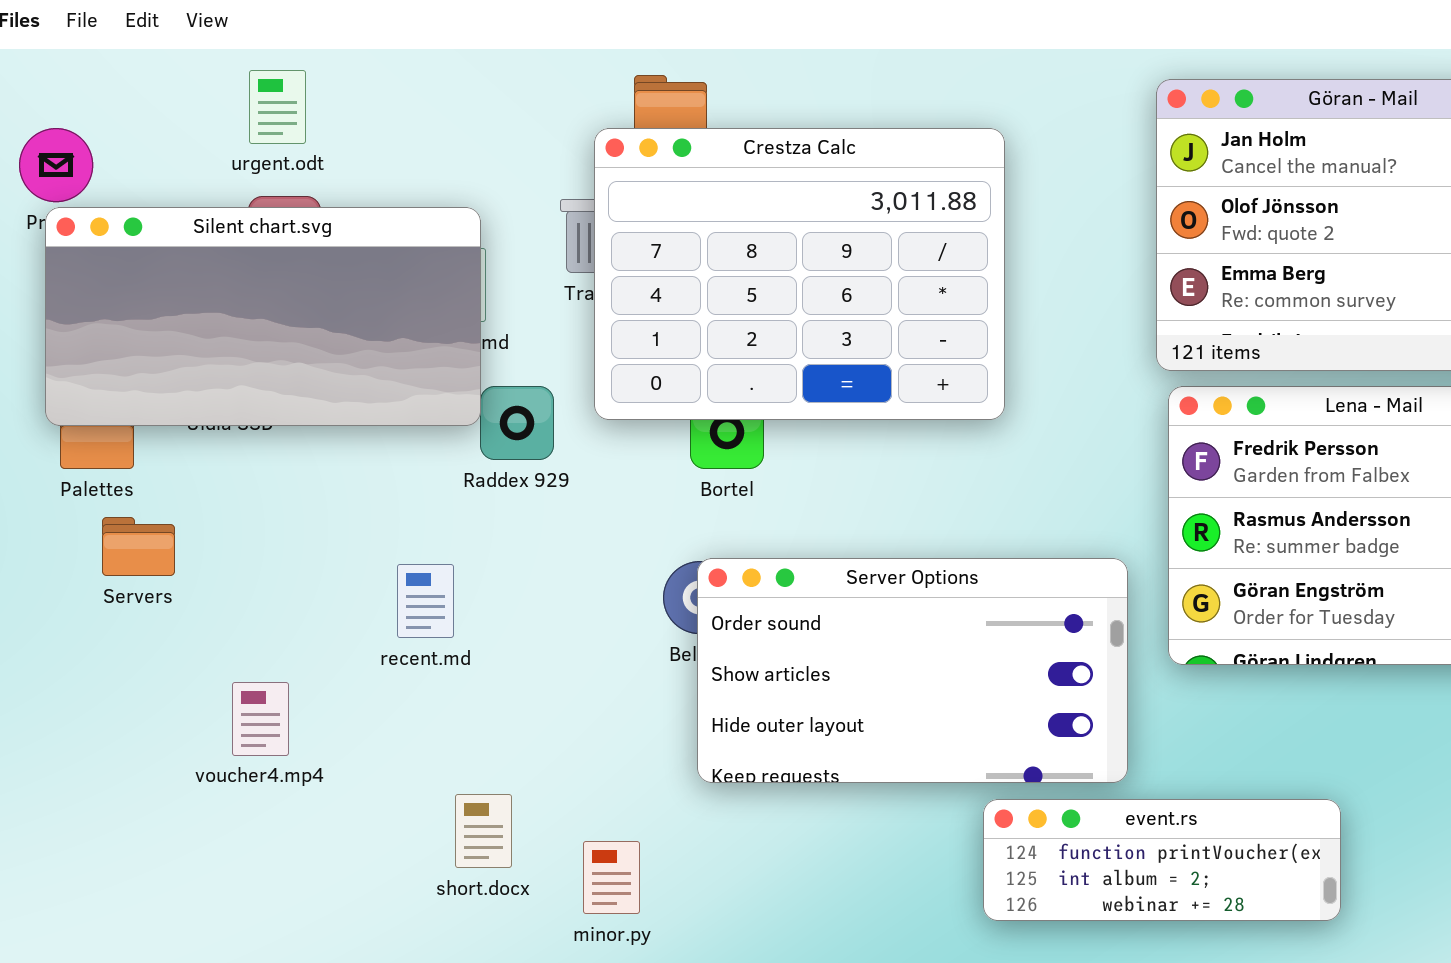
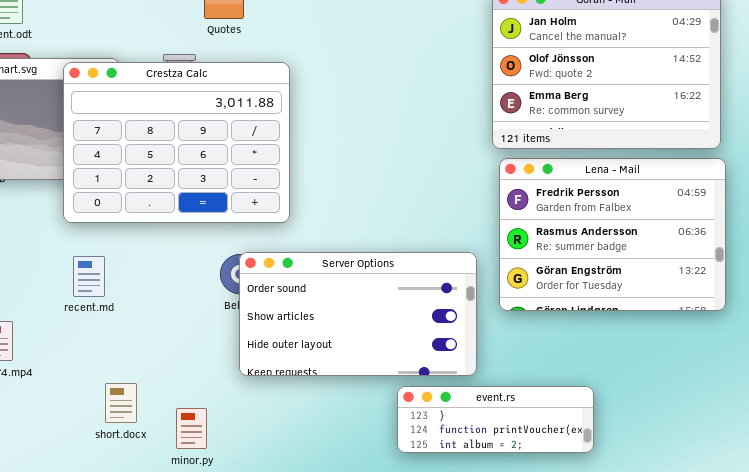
Crestza Calc: [594,128,1005,420] -> [63,62,290,223], moved
event.rs: [983,799,1341,921] -> [397,386,594,453], scrolled up 1 row

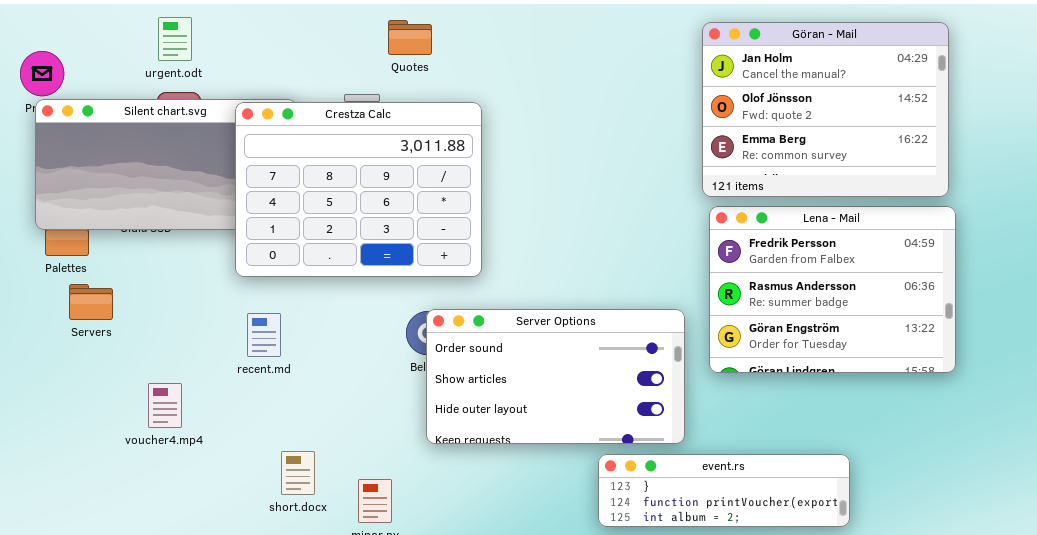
event.rs: [397,386,594,453] -> [598,454,850,527], resized

